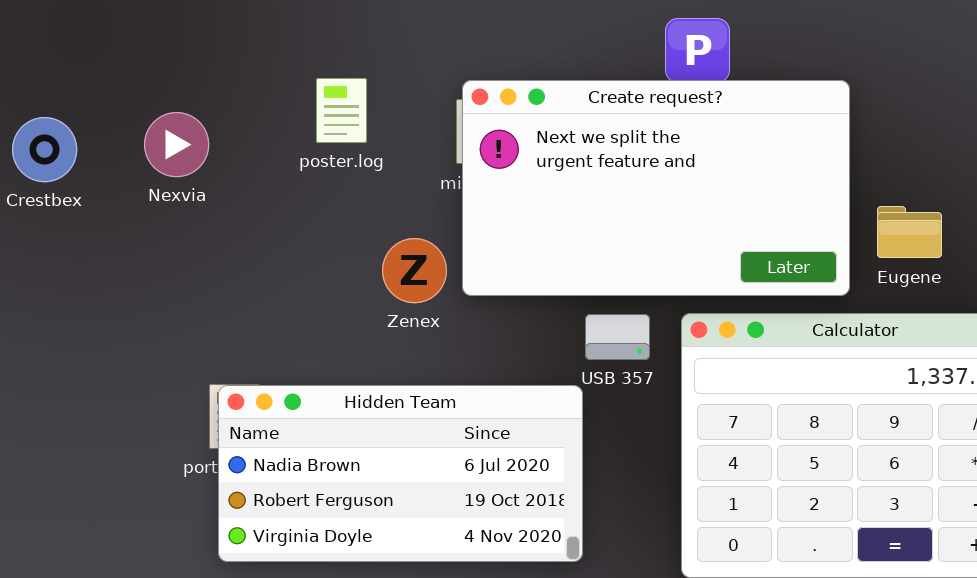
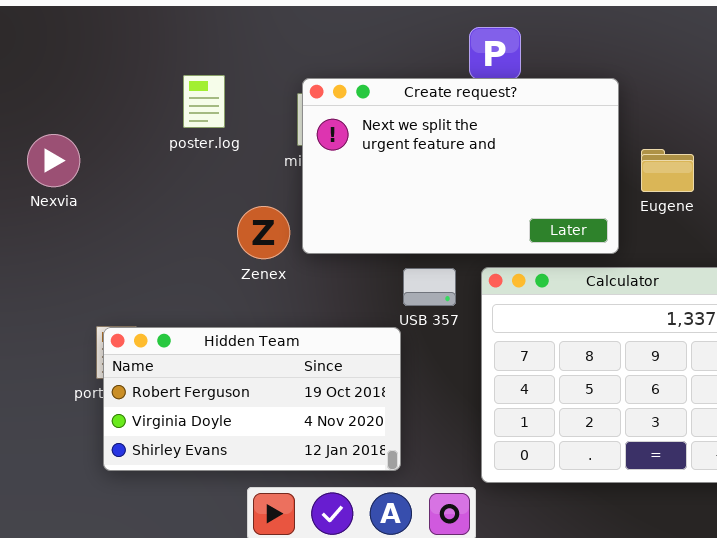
Nexvia: [144,112,209,177] -> [27,134,80,187], moved
Eugene: [877,206,942,258] -> [641,149,694,192], moved
Hidden Team: [218,385,583,562] -> [103,327,401,471], scrolled down 1 row

